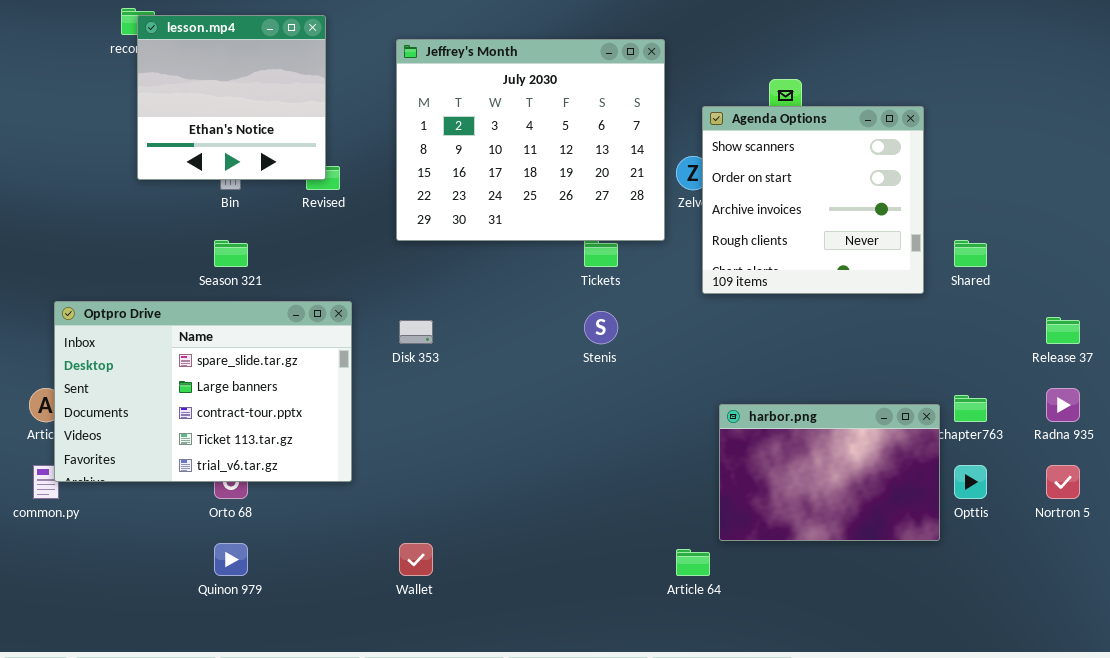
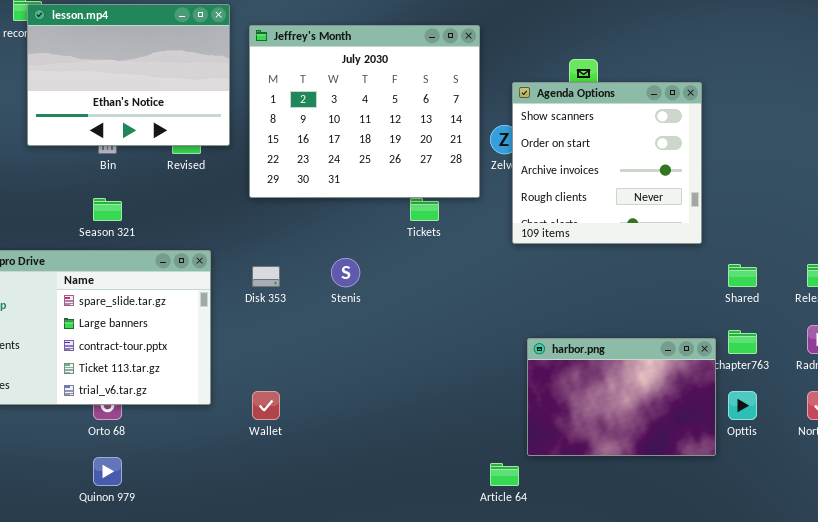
lesson.mp4: [137,15,326,180] -> [27,4,230,146], resized
Shared: [954,240,987,267] -> [728,264,757,287], moved
Stenis: [584,311,618,344] -> [331,258,360,287], moved
Wallet: [399,543,433,576] -> [252,391,280,420], moved

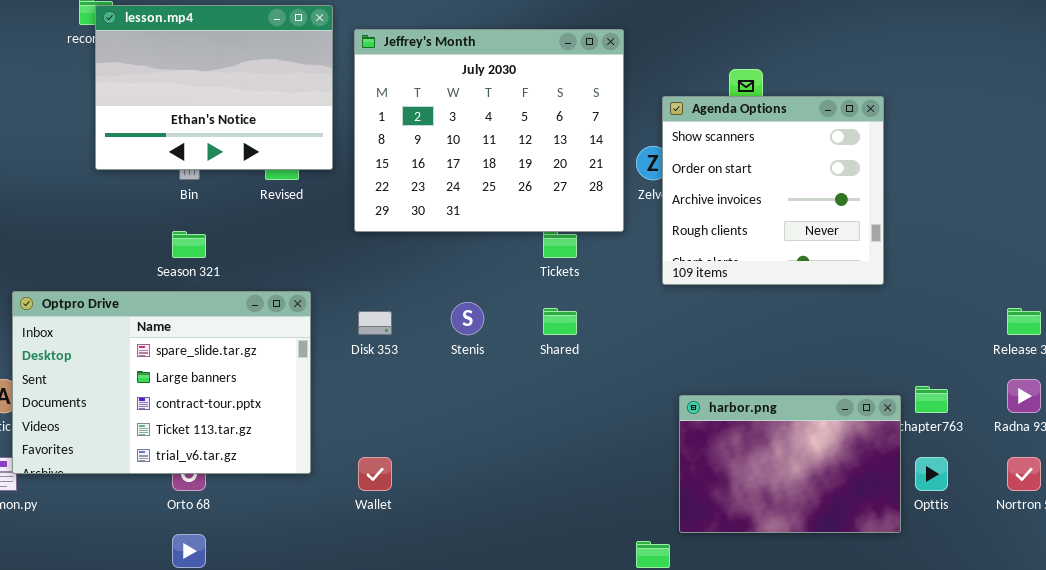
Shared: [728,264,757,287] -> [543,308,577,335], moved

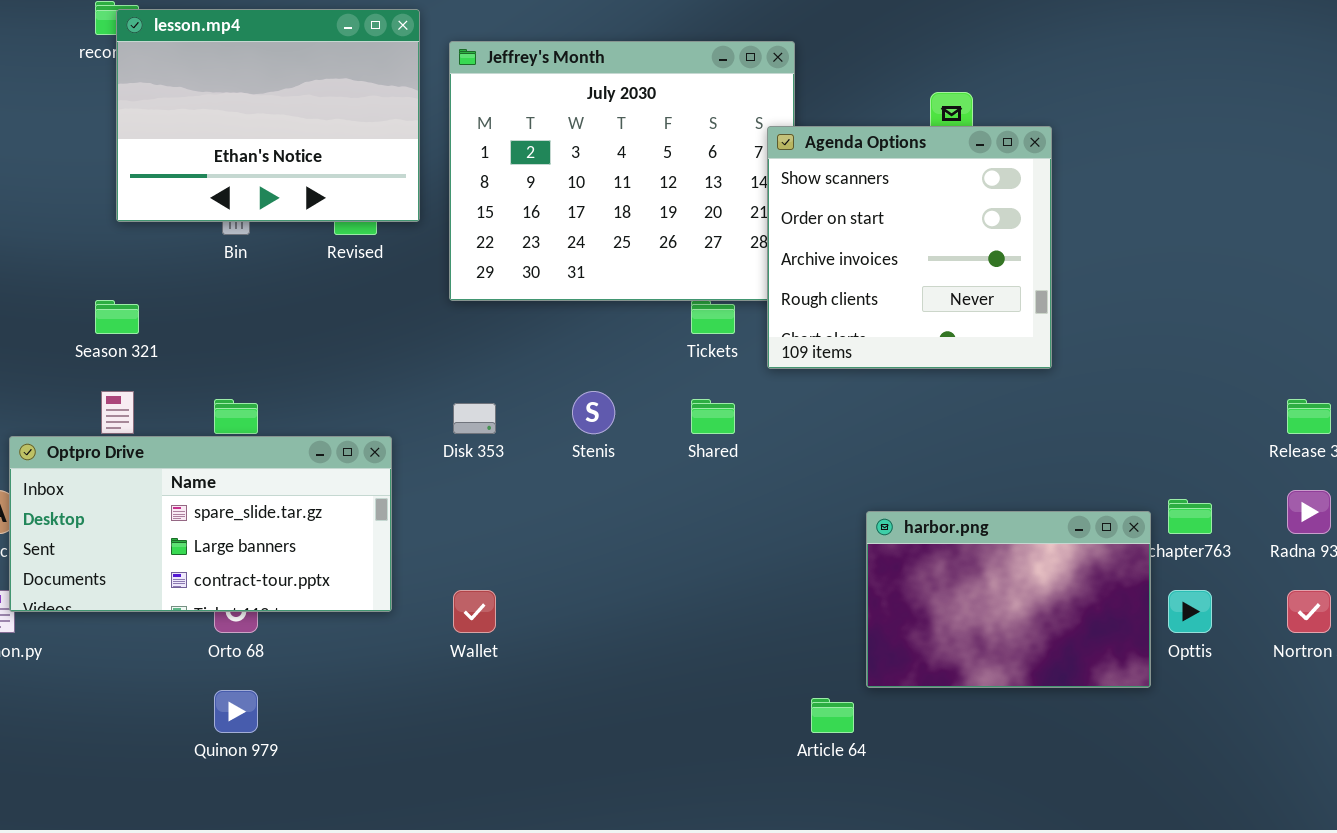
Agenda Options: [662,96,884,285] -> [767,126,1052,369], moved
Season 321: [172,231,206,258] -> [95,300,139,334], moved
Optpro Drive: [12,291,311,474] -> [9,436,392,612], resized

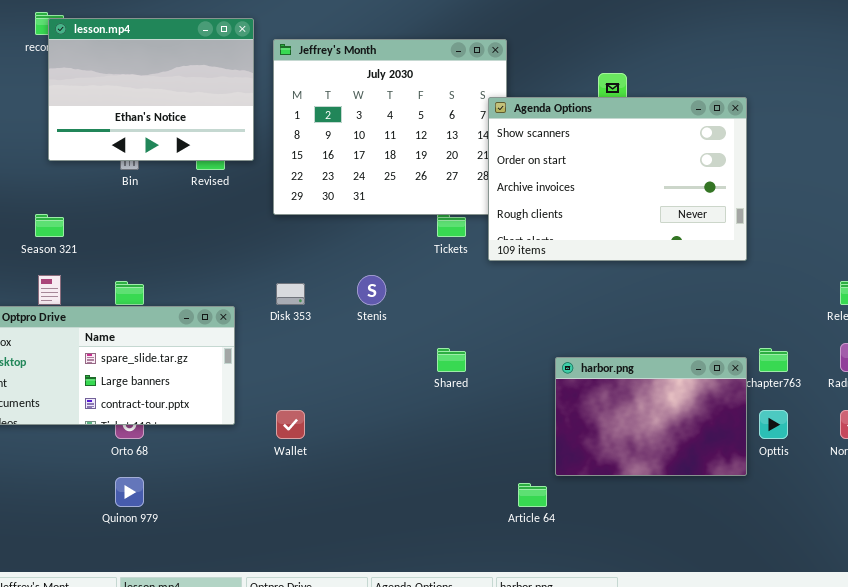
Agenda Options: [767,126,1052,369] -> [488,97,747,261], resized
Shared: [691,399,735,434] -> [437,348,466,372], moved

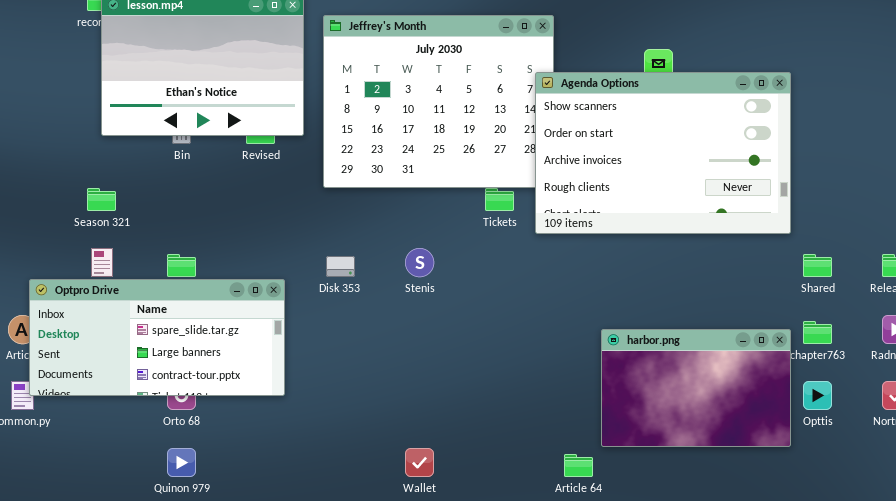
Shared: [437,348,466,372] -> [803,254,832,277], moved
Wallet: [276,410,305,439] -> [405,448,434,477], moved

